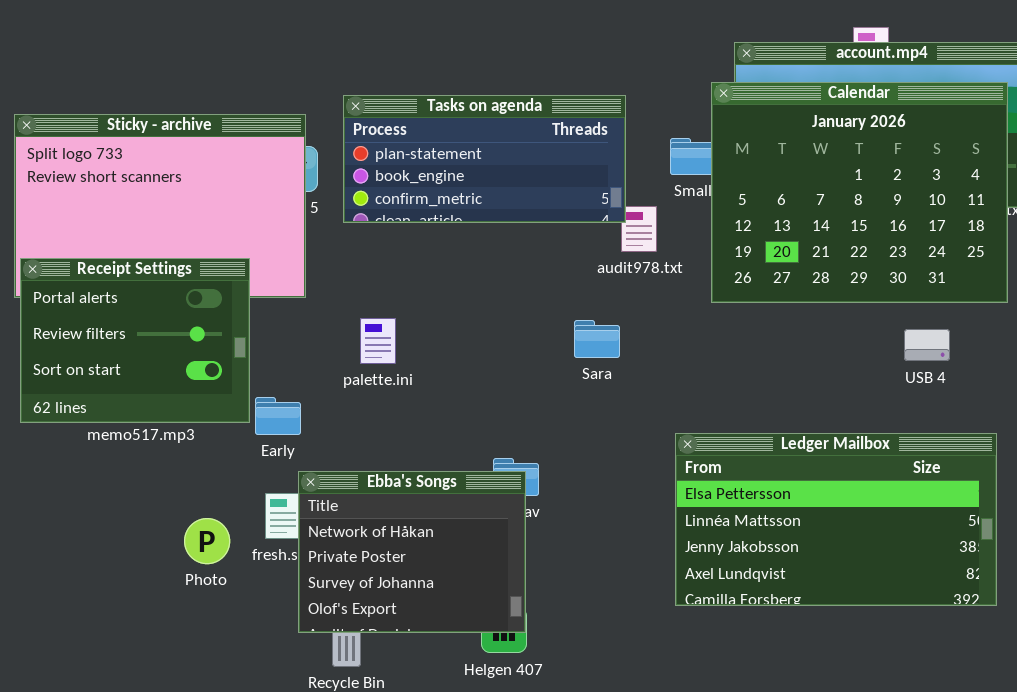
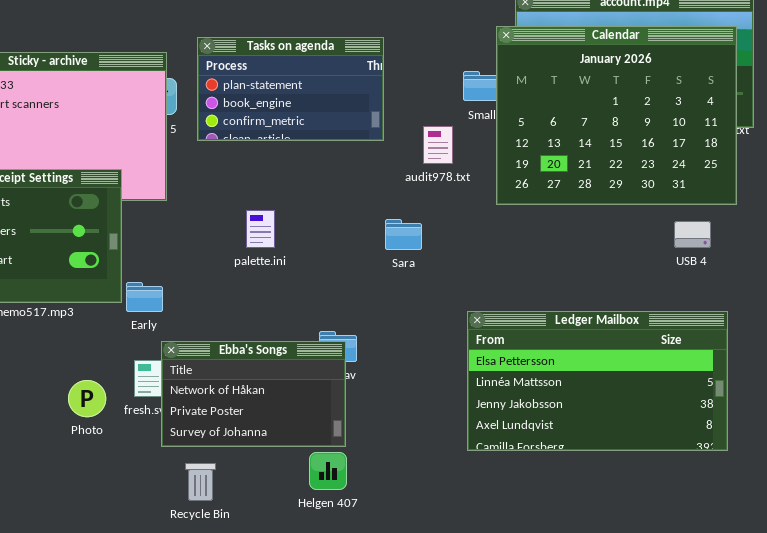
Tasks on agenda: [343,95,626,223] -> [197,37,384,141], resized
palette.ini: [360,318,396,364] -> [246,210,275,248], moved
USB 4: [904,329,950,361] -> [674,221,711,248], moved
Ebba's Songs: [298,471,526,633] -> [161,341,346,447], resized

